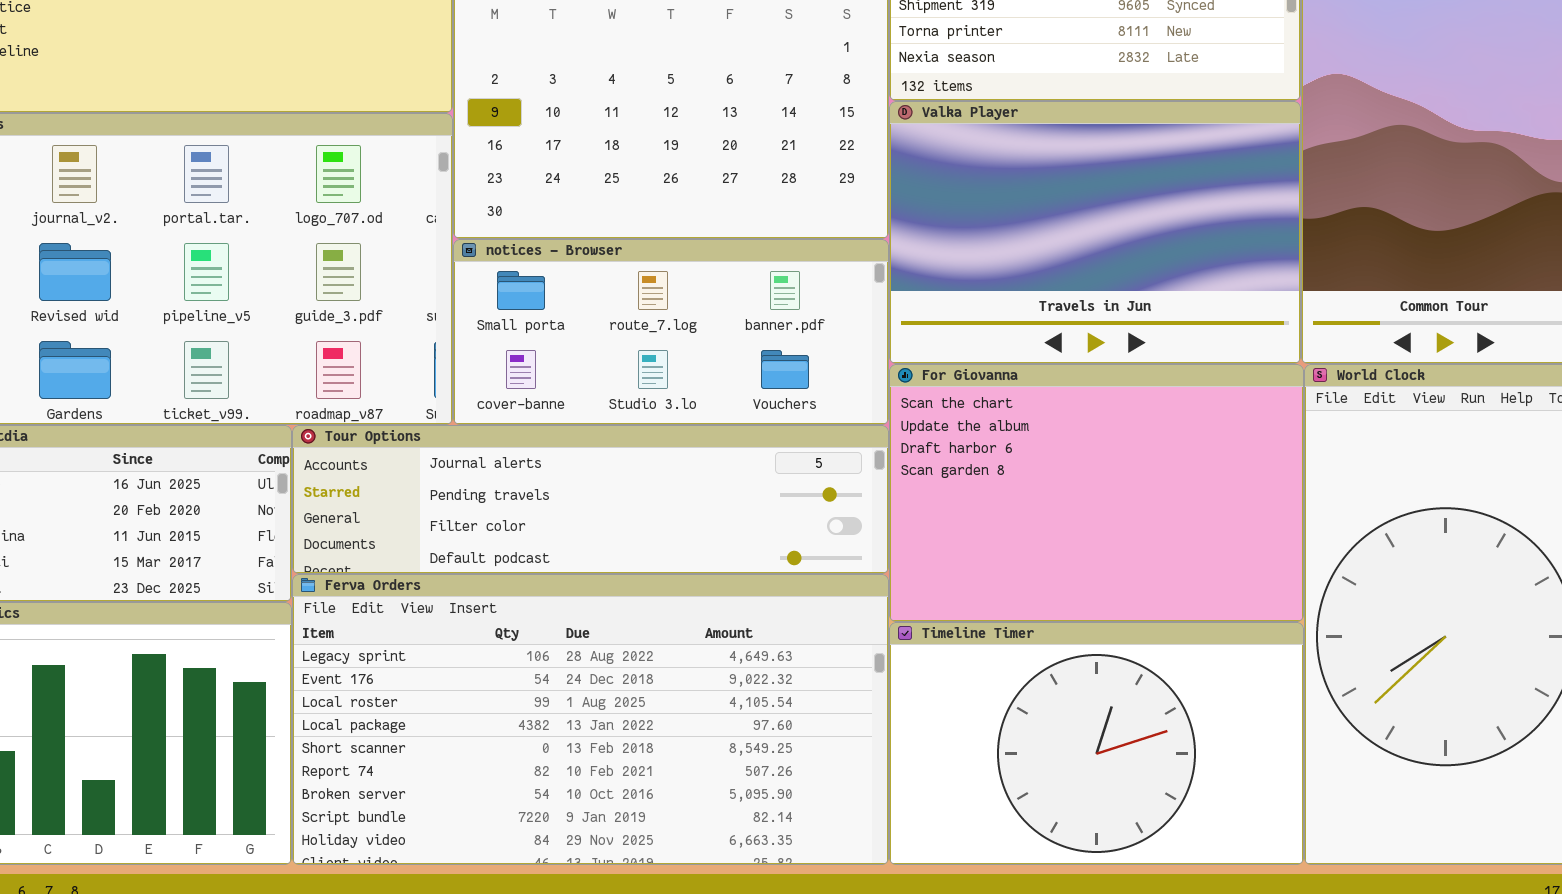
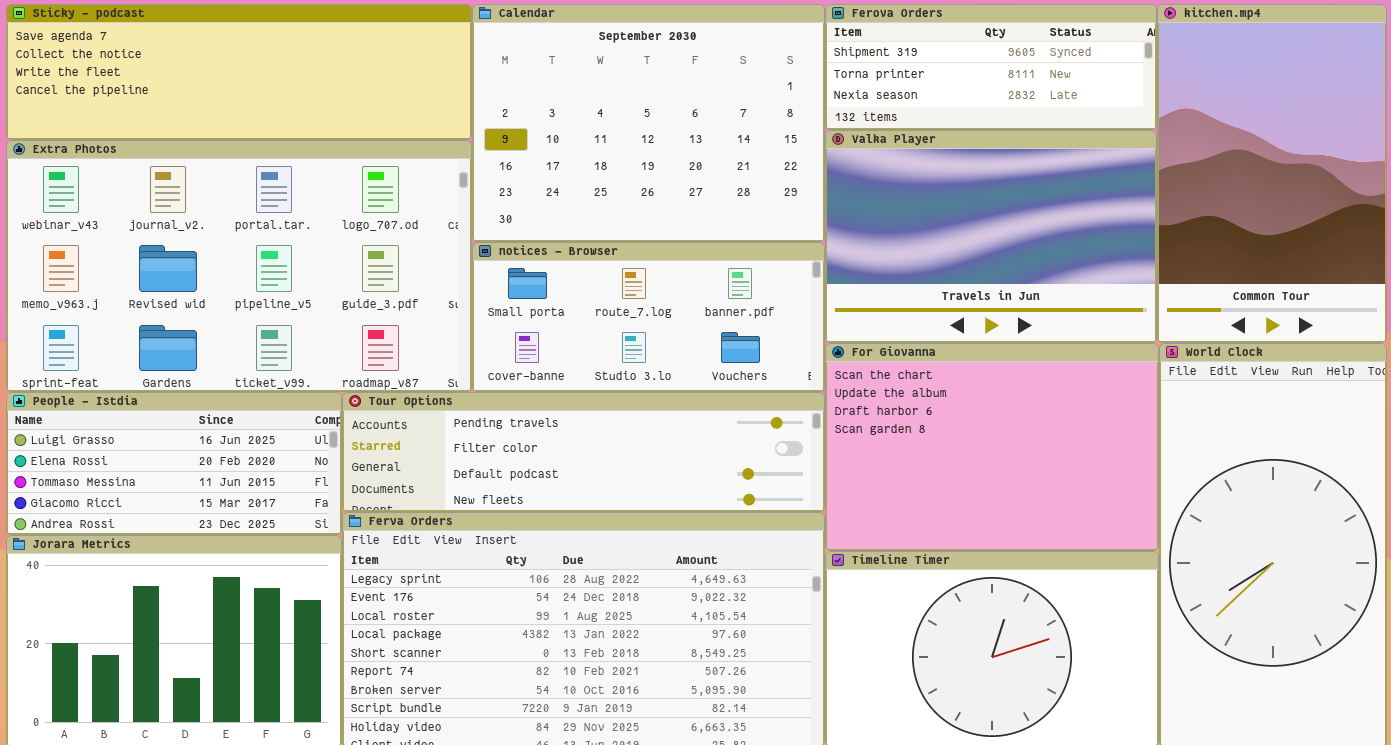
Tour Options: [292,425,889,574] -> [342,392,825,512], scrolled down 1 row

